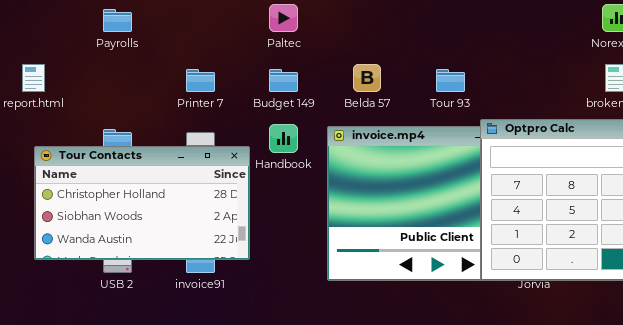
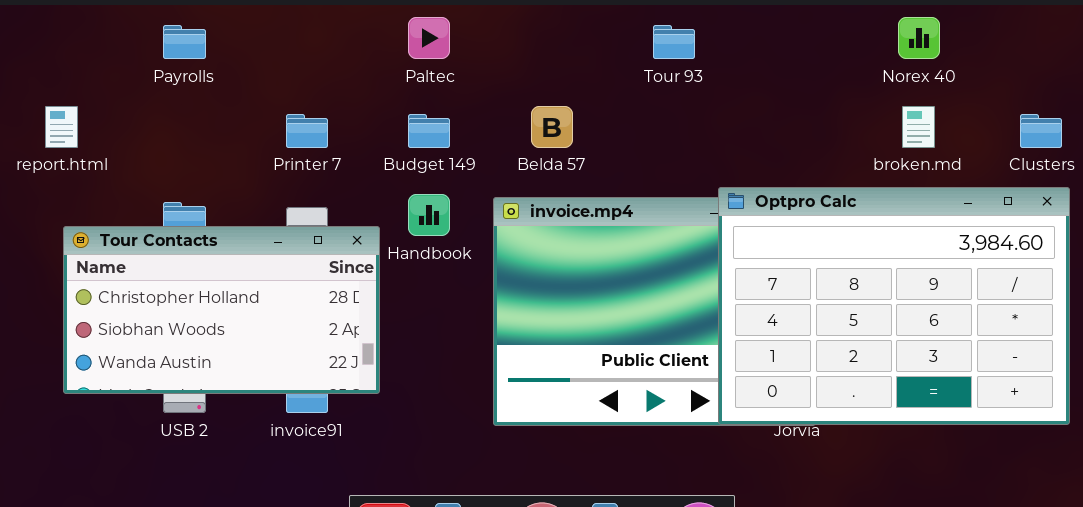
Tour 93: [436,69,465,92] -> [653,25,695,59], moved

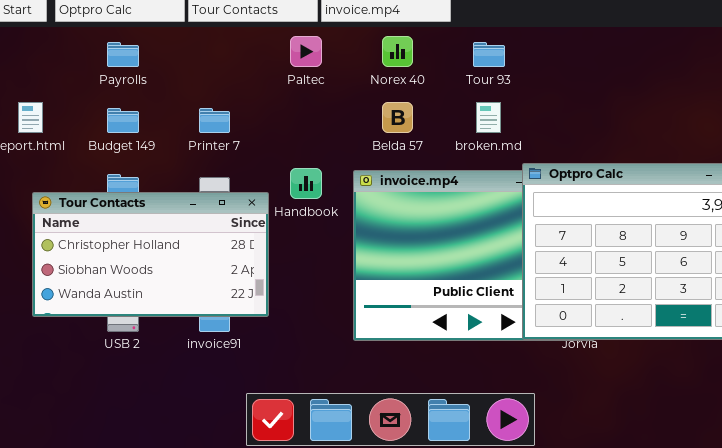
Norex 40: [898,17,940,59] -> [382,36,413,67], moved
broken.md: [902,106,935,148] -> [476,102,501,133], moved
Budget 149: [408,114,450,148] -> [107,108,139,133], moved

